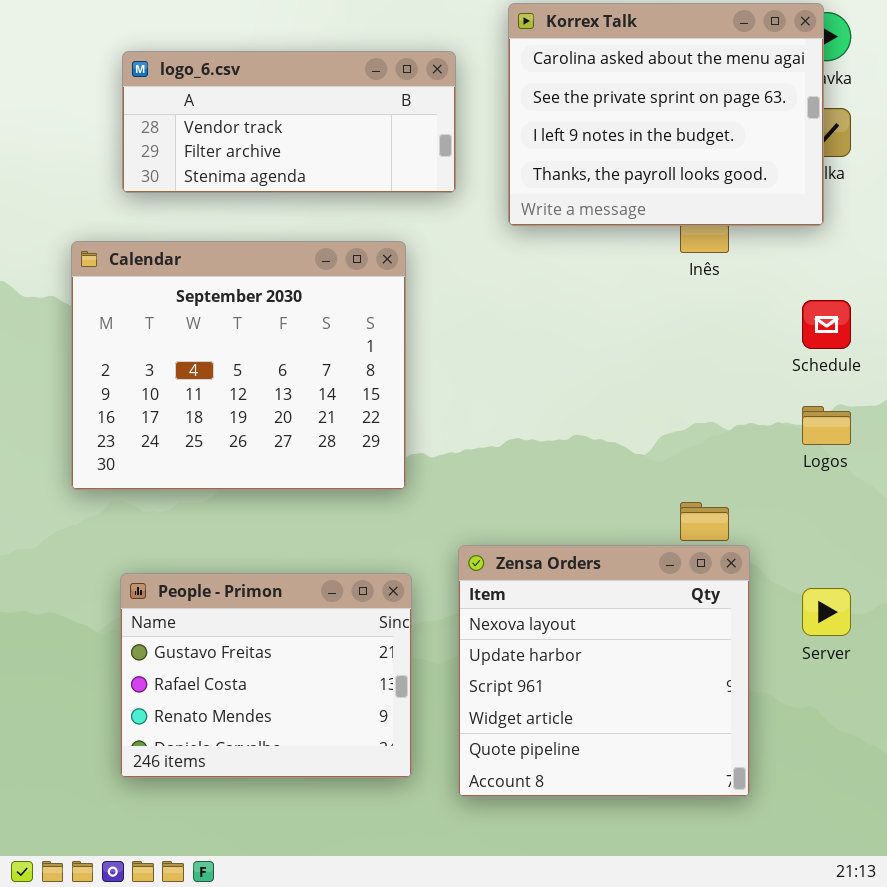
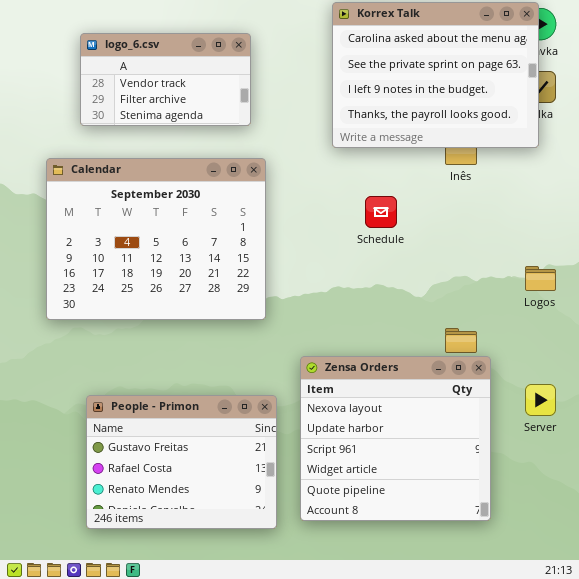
logo_6.csv: [122,51,456,193] -> [80,33,251,126], resized
Schedule: [802,300,851,349] -> [365,196,397,228], moved
People - Primon: [120,573,412,778] -> [86,395,277,529], moved

